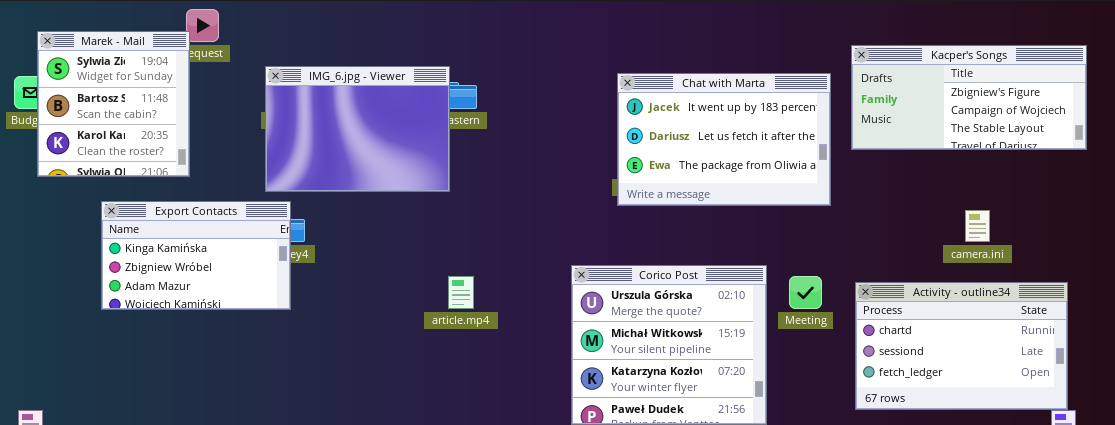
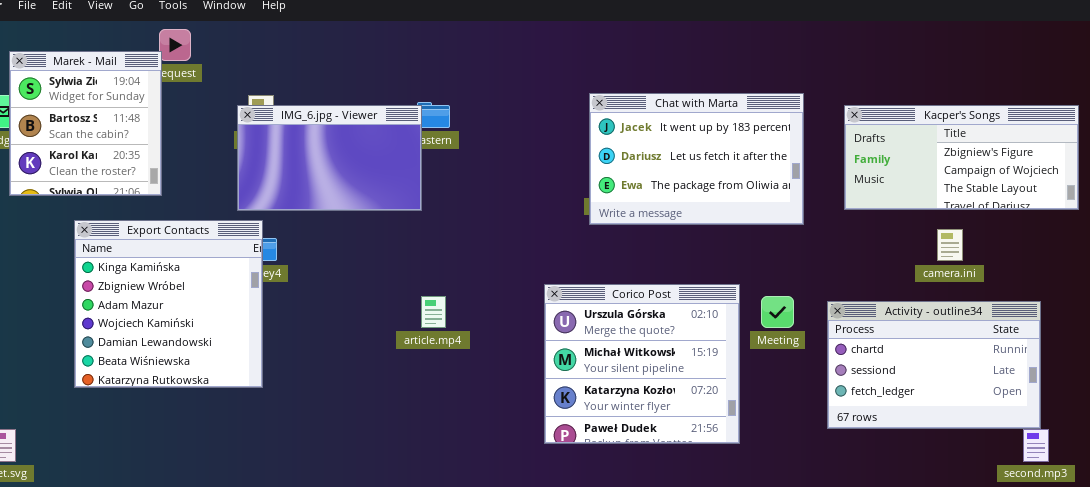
Kacper's Songs: [851,45,1087,150] -> [844,105,1079,210], moved
IMG_6.jpg - Viewer: [265,66,450,192] -> [237,105,422,211], resized
Export Contacts: [101,201,291,310] -> [74,220,263,388], resized

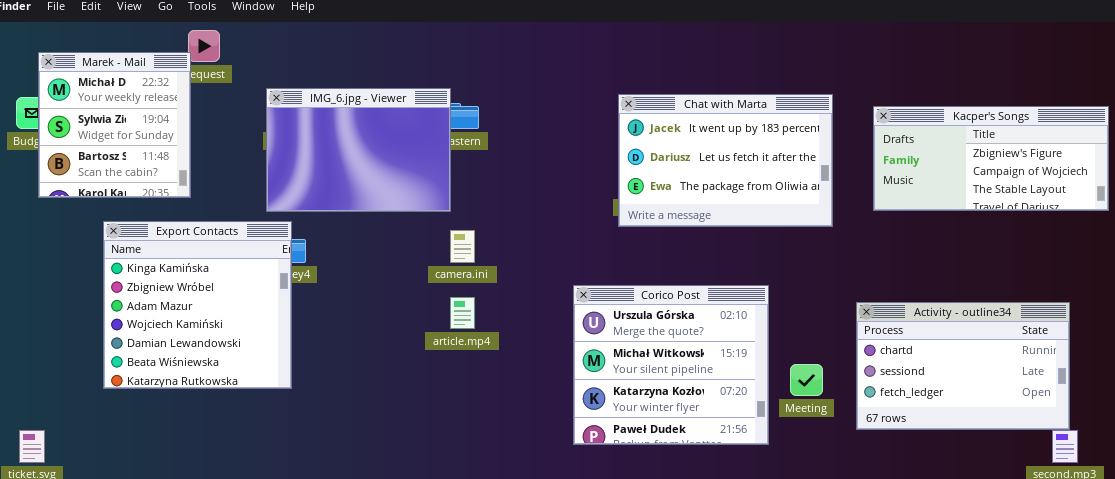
Marek - Mail: [9,51,162,196] -> [38,52,191,198], scrolled up 1 row
IMG_6.jpg - Viewer: [237,105,422,211] -> [266,88,451,212], resized
camera.ini: [937,229,963,261] -> [450,230,475,263], moved
Meeting: [761,296,794,328] -> [790,364,823,396], moved

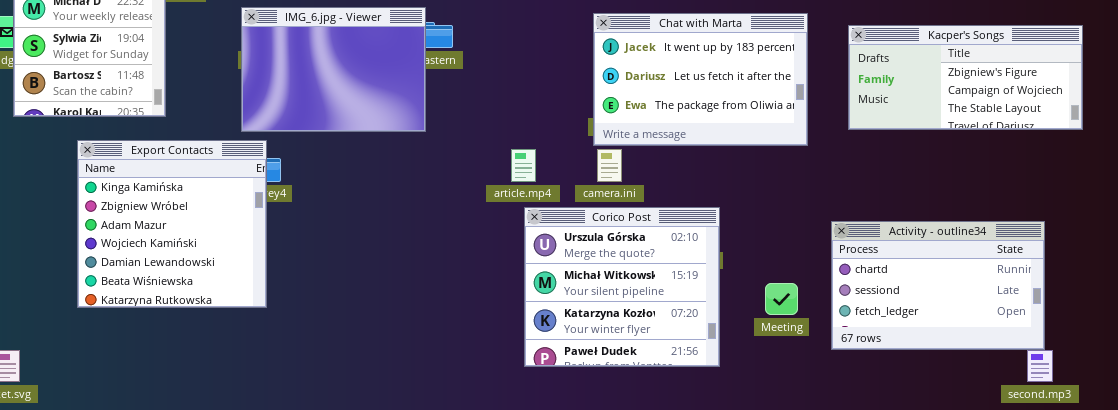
camera.ini: [450,230,475,263] -> [597,149,622,182], moved
Corico Post: [573,285,769,445] -> [524,207,720,367], moved
article.mp4: [450,297,475,329] -> [511,149,536,182], moved

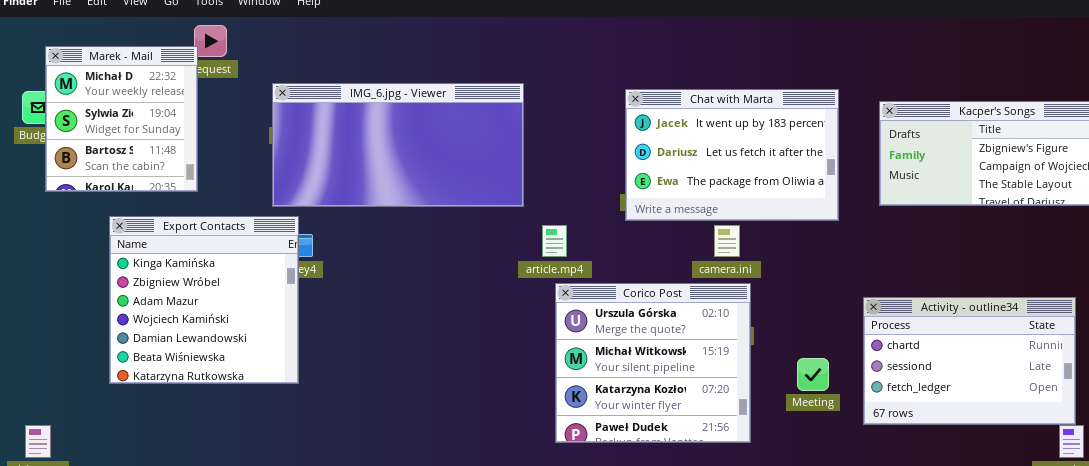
IMG_6.jpg - Viewer: [241,7,426,132] -> [272,83,524,207], resized
camera.ini: [597,149,622,182] -> [714,225,740,257], moved

